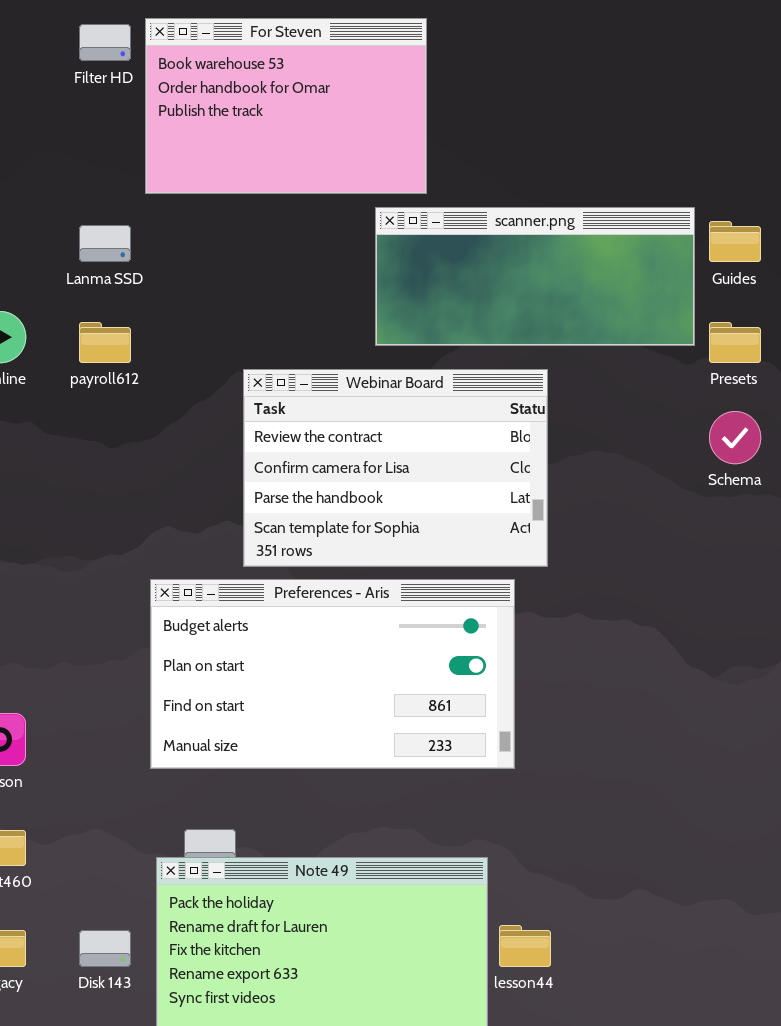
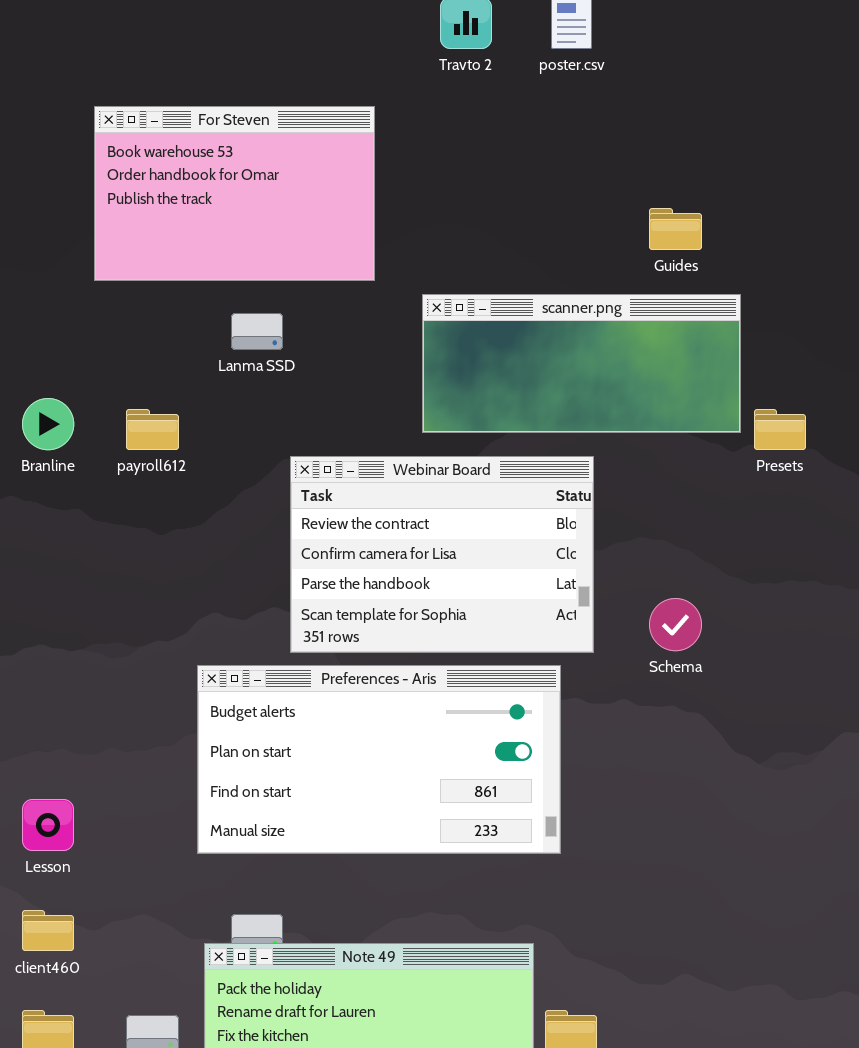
For Steven: [145,18,427,194] -> [94,106,375,281], moved
Guides: [709,221,761,262] -> [649,208,702,250], moved
Lanma SSD: [79,225,131,262] -> [231,313,283,350], moved
Schema: [709,411,761,464] -> [649,598,702,651], moved

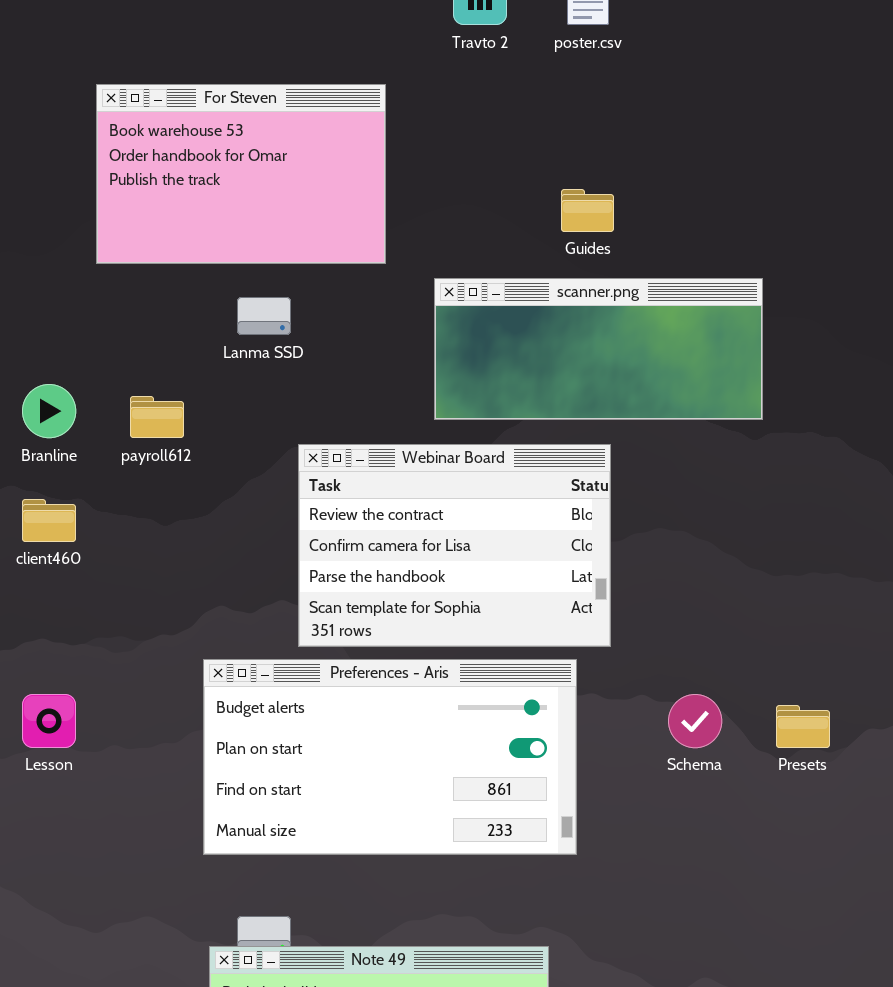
Guides: [649,208,702,250] -> [561,189,614,232], moved
Presets: [754,409,806,450] -> [776,705,830,748], moved
Schema: [649,598,702,651] -> [668,694,722,748], moved
Lesson: [22,799,74,851] -> [22,694,76,748], moved
client460: [22,910,74,951] -> [22,499,76,542], moved

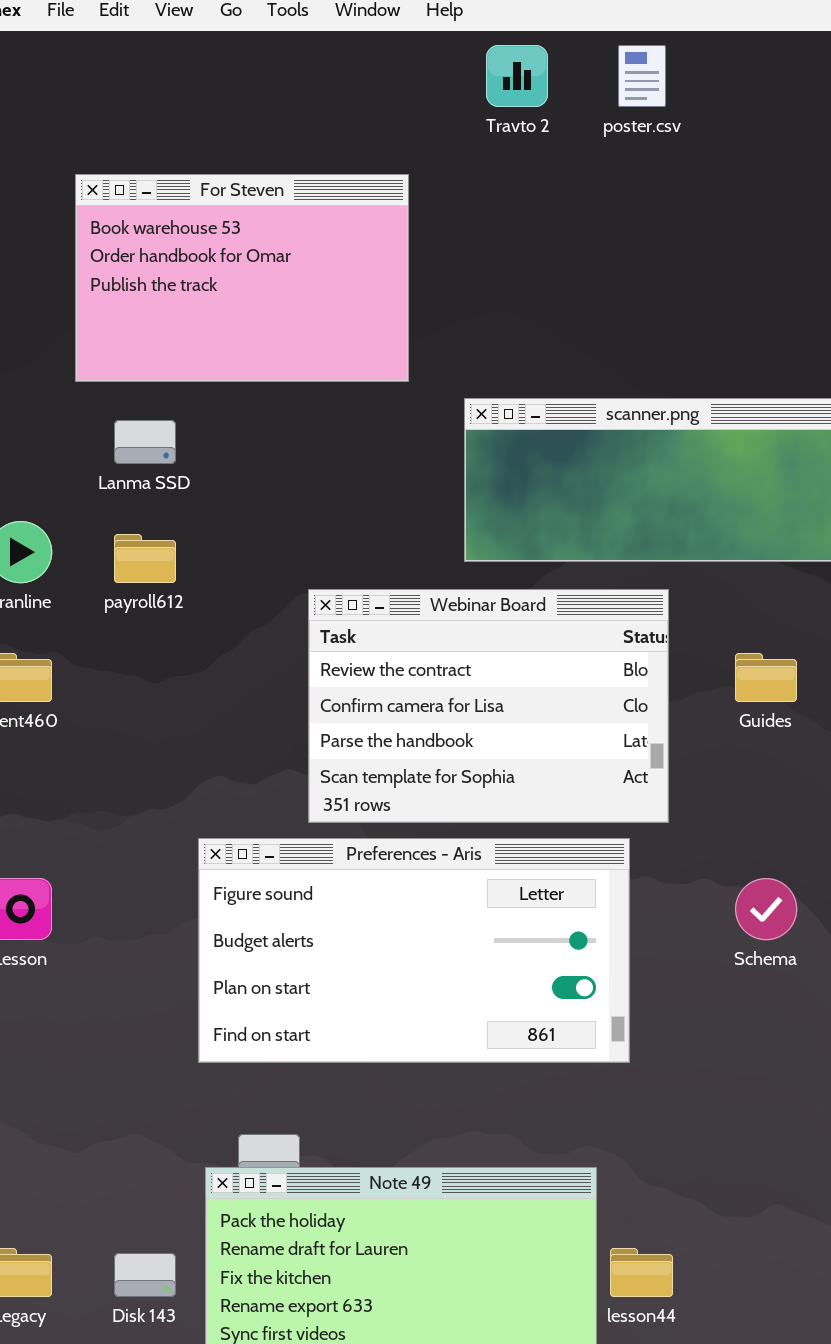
Guides: [561,189,614,232] -> [735,653,797,702], moved
Lanma SSD: [237,297,291,335] -> [114,420,176,464], moved
Preferences - Aris: [203,659,577,855] -> [198,838,630,1063], scrolled up 1 row

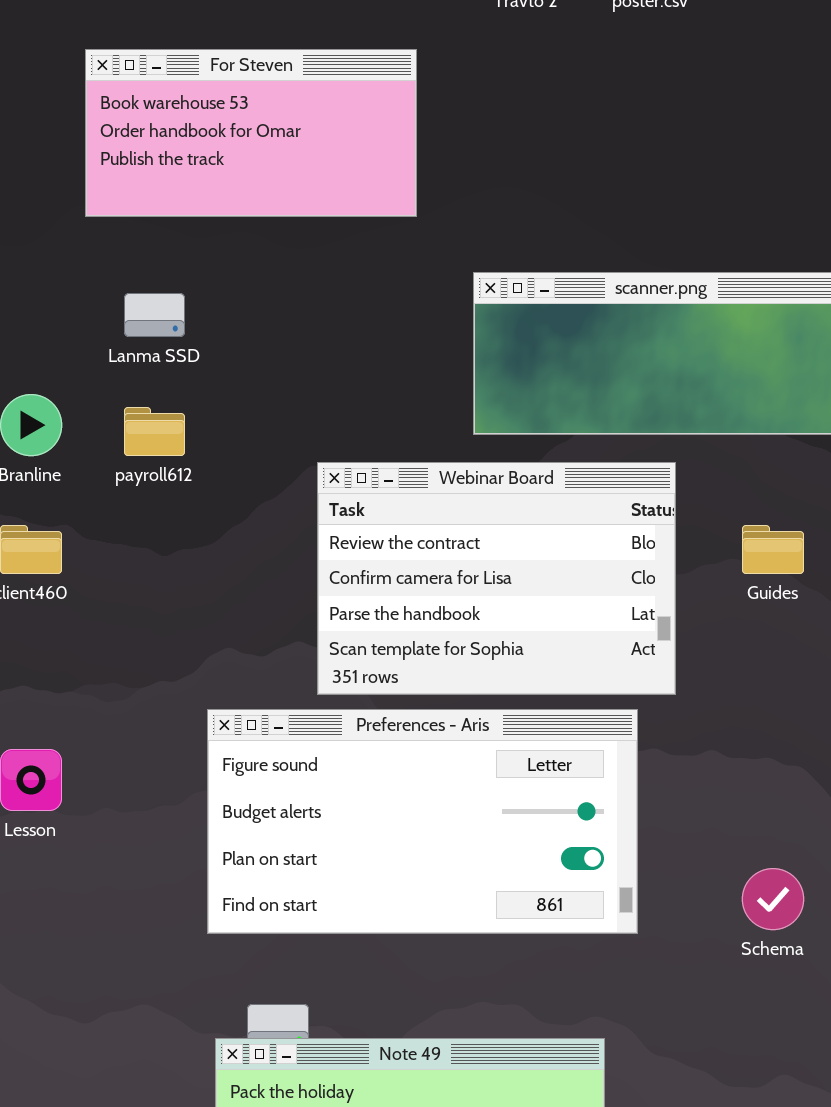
For Steven: [75,174,409,382] -> [85,49,417,217], resized
Schema: [735,878,797,940] -> [742,868,804,930], moved

